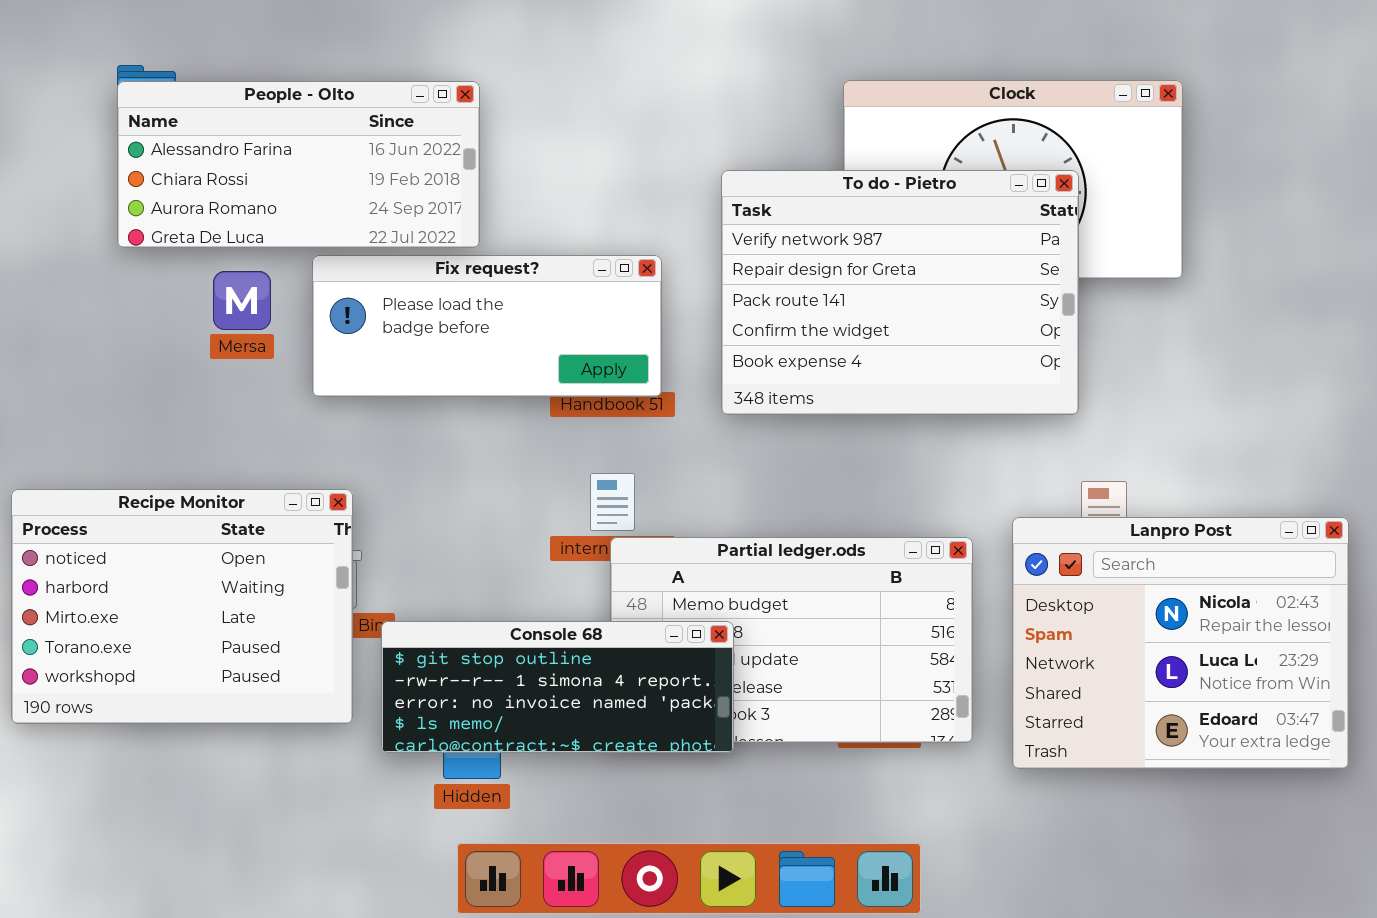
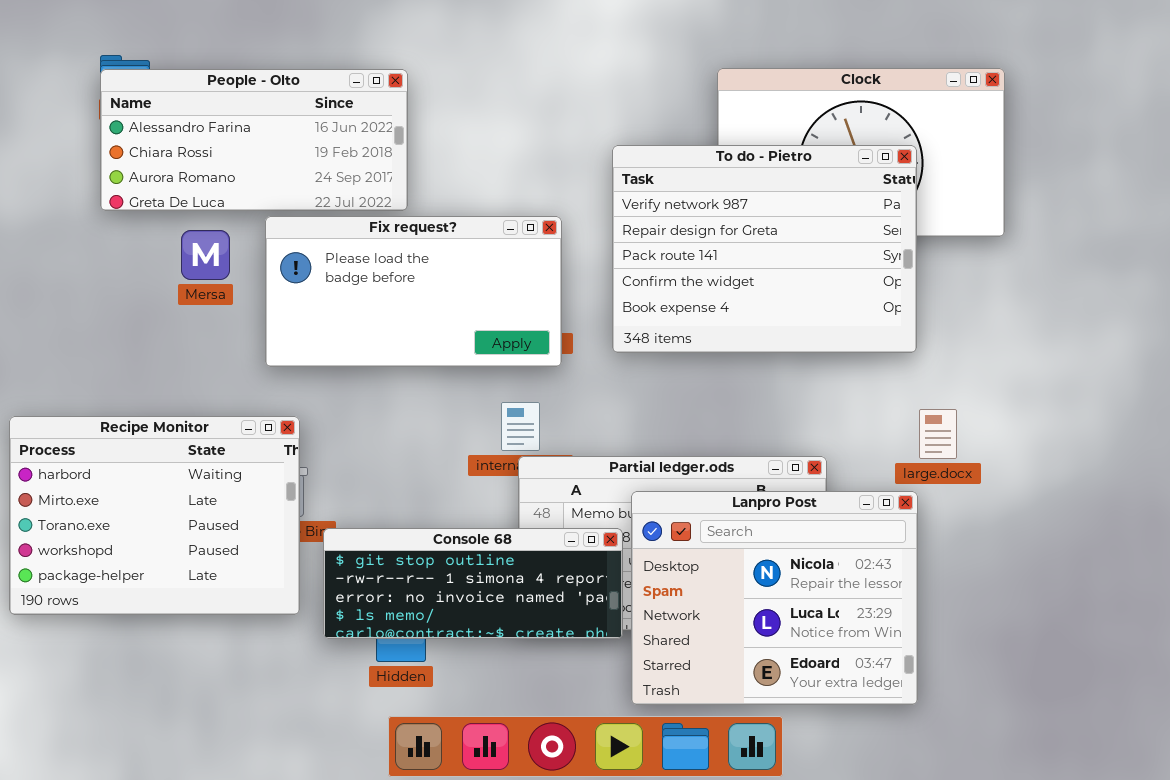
Fix request?: [312,255,662,397] -> [265,216,562,367], resized
Recipe Monitor: [11,489,353,724] -> [9,416,300,615], scrolled down 1 row
Lanpro Post: [1012,517,1349,769] -> [631,491,918,705], moved

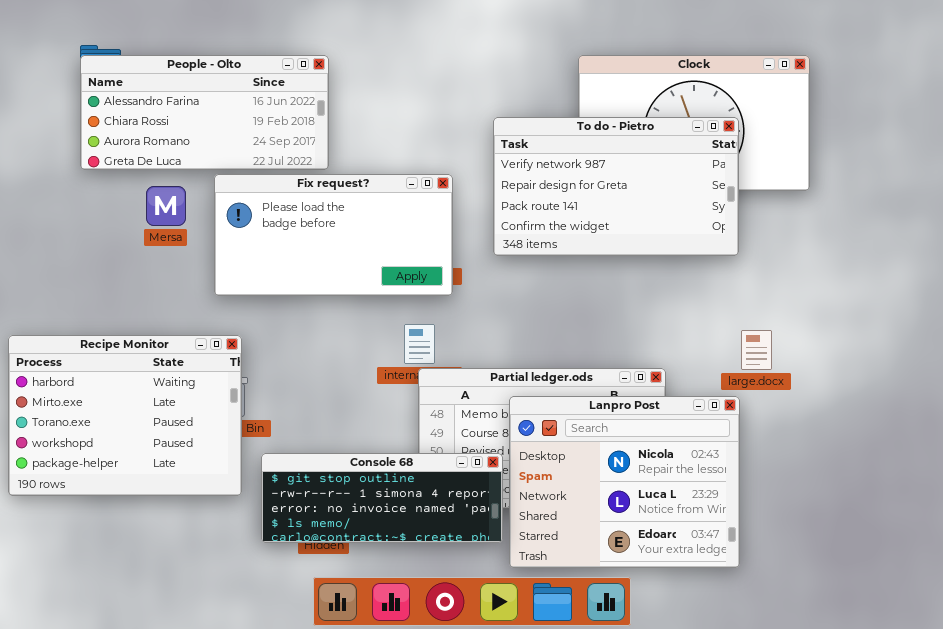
To do - Pietro: [612,145,917,353] -> [493,117,739,256], resized
Console 68: [323,528,623,639] -> [261,453,503,543], moved

